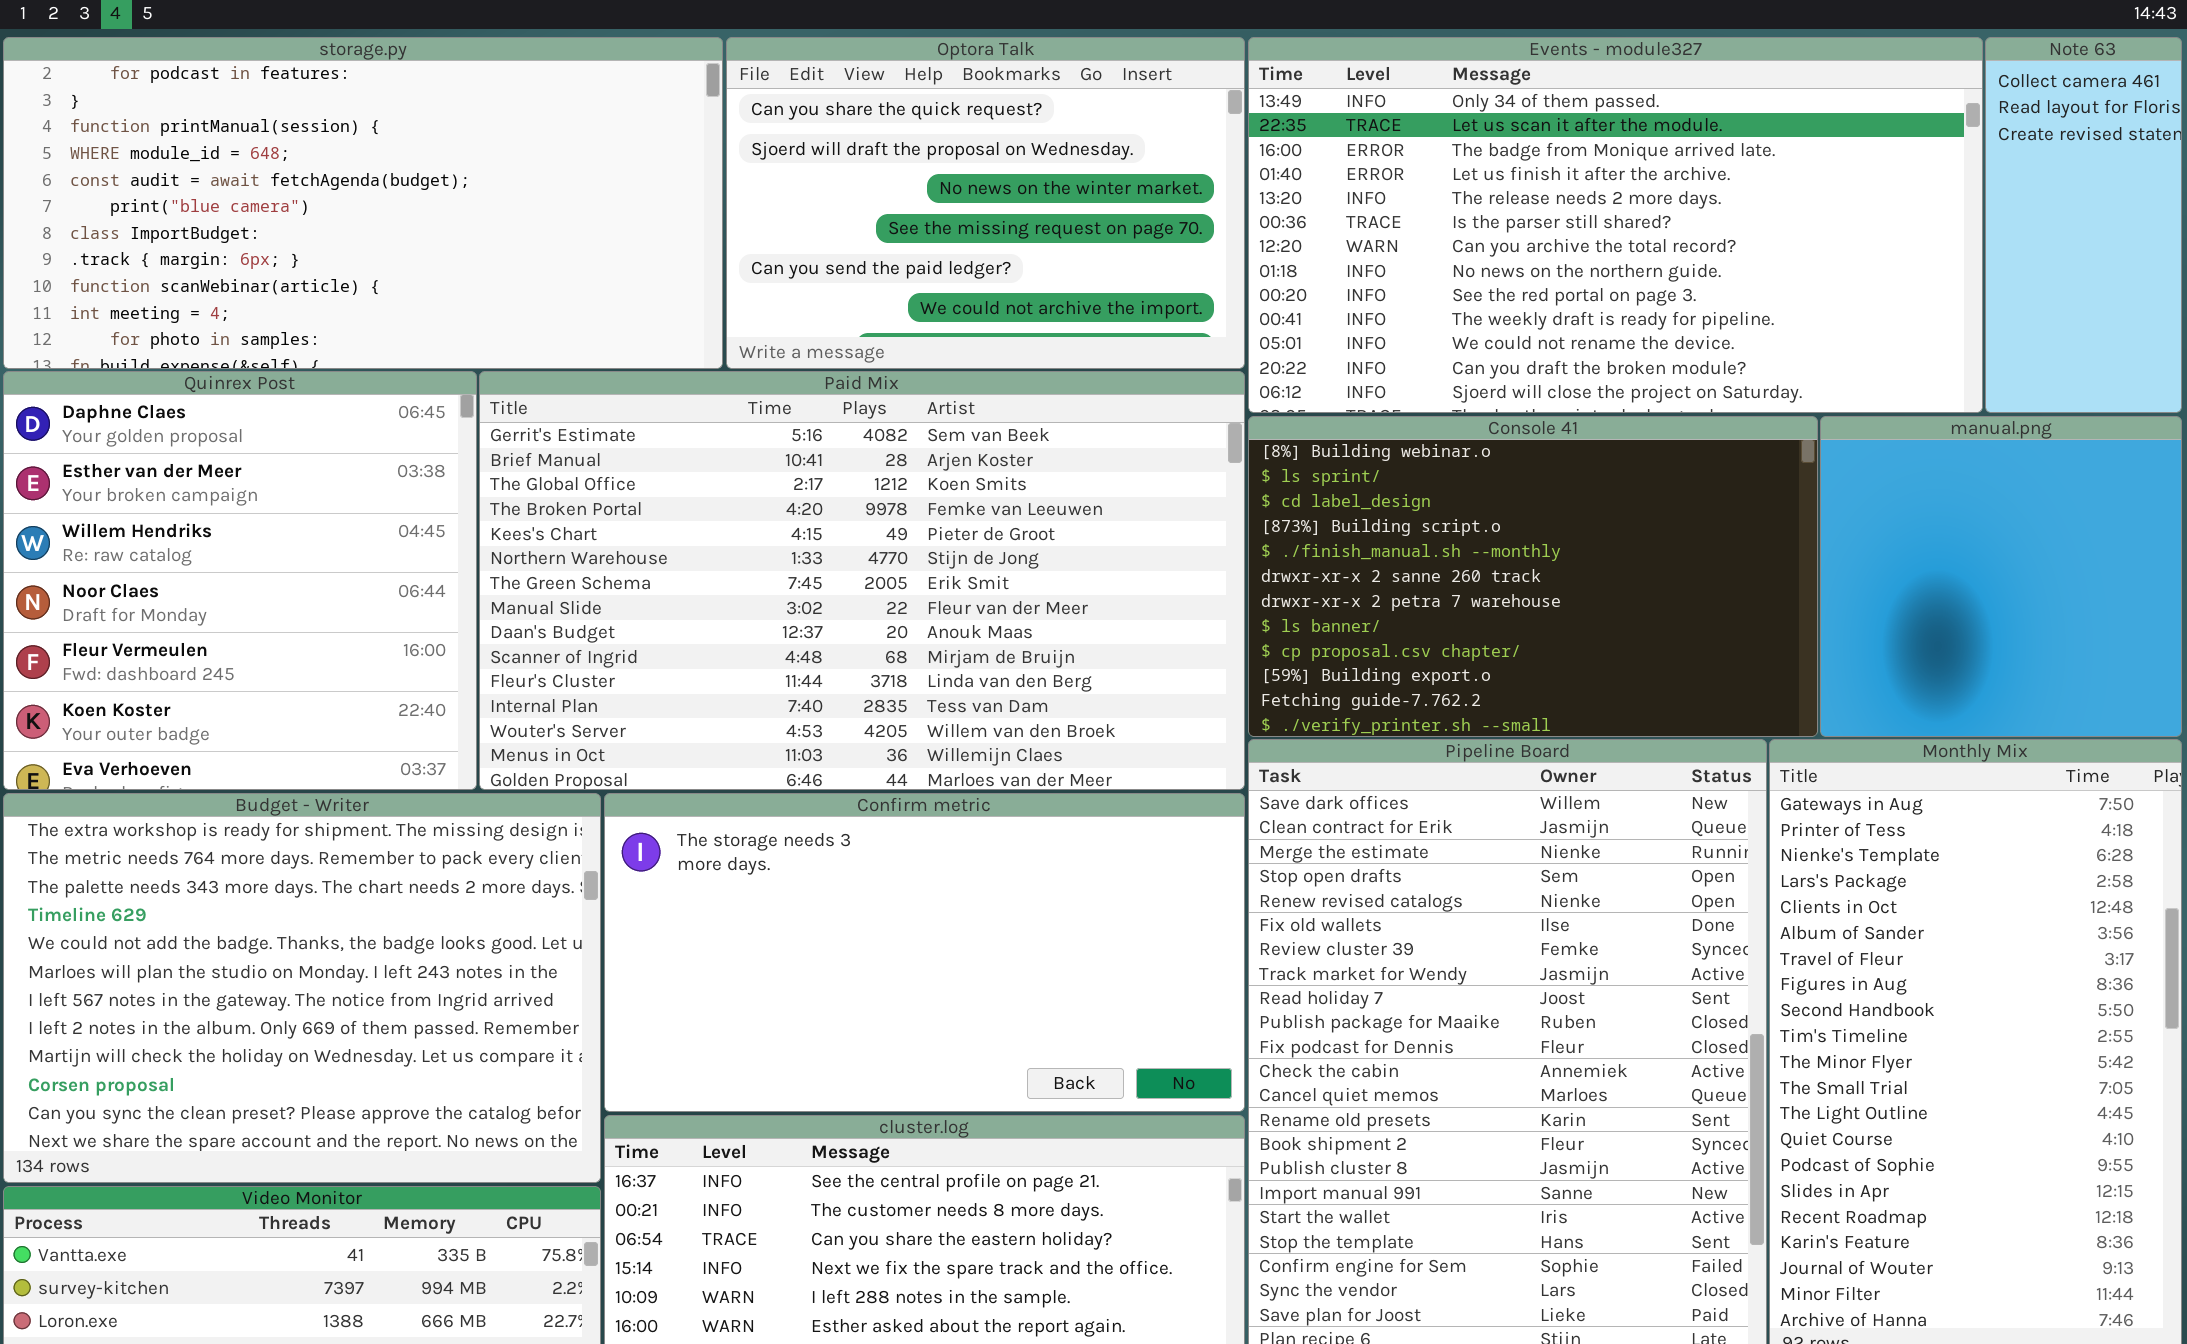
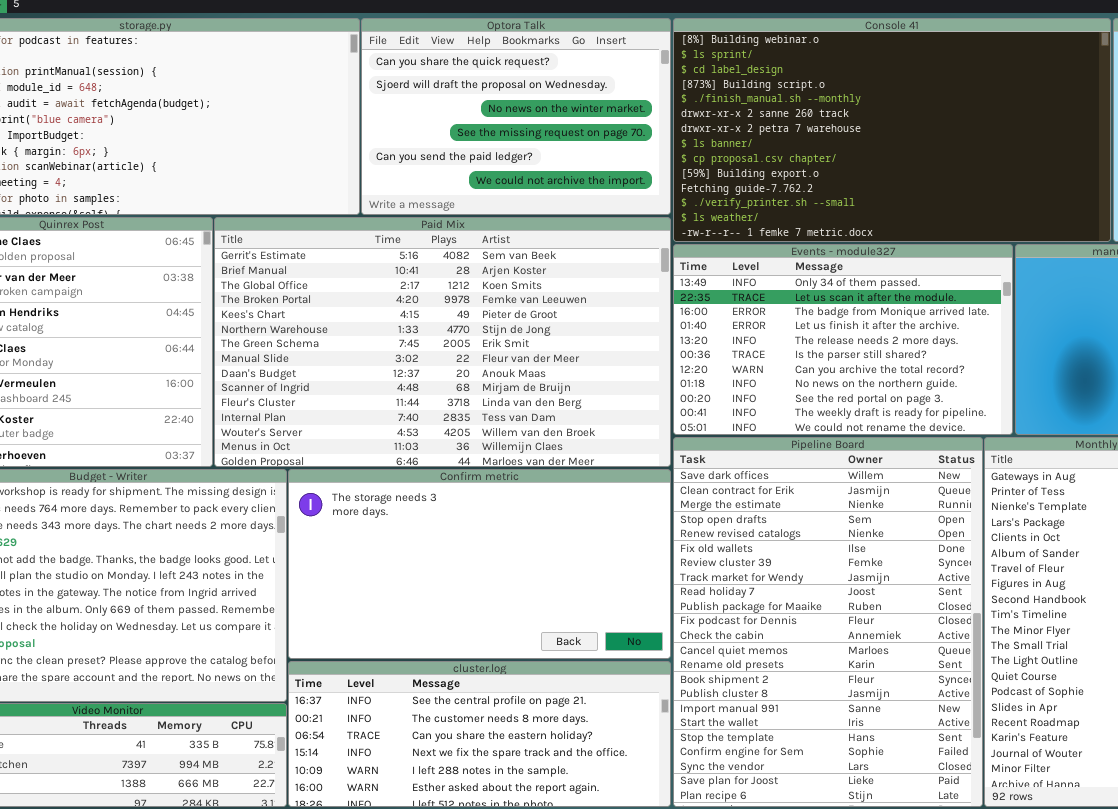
Events - module327: [1248,37,1983,413] -> [673,244,1013,435], moved, resized
Console 41: [1248,416,1818,737] -> [673,18,1111,242], moved, resized

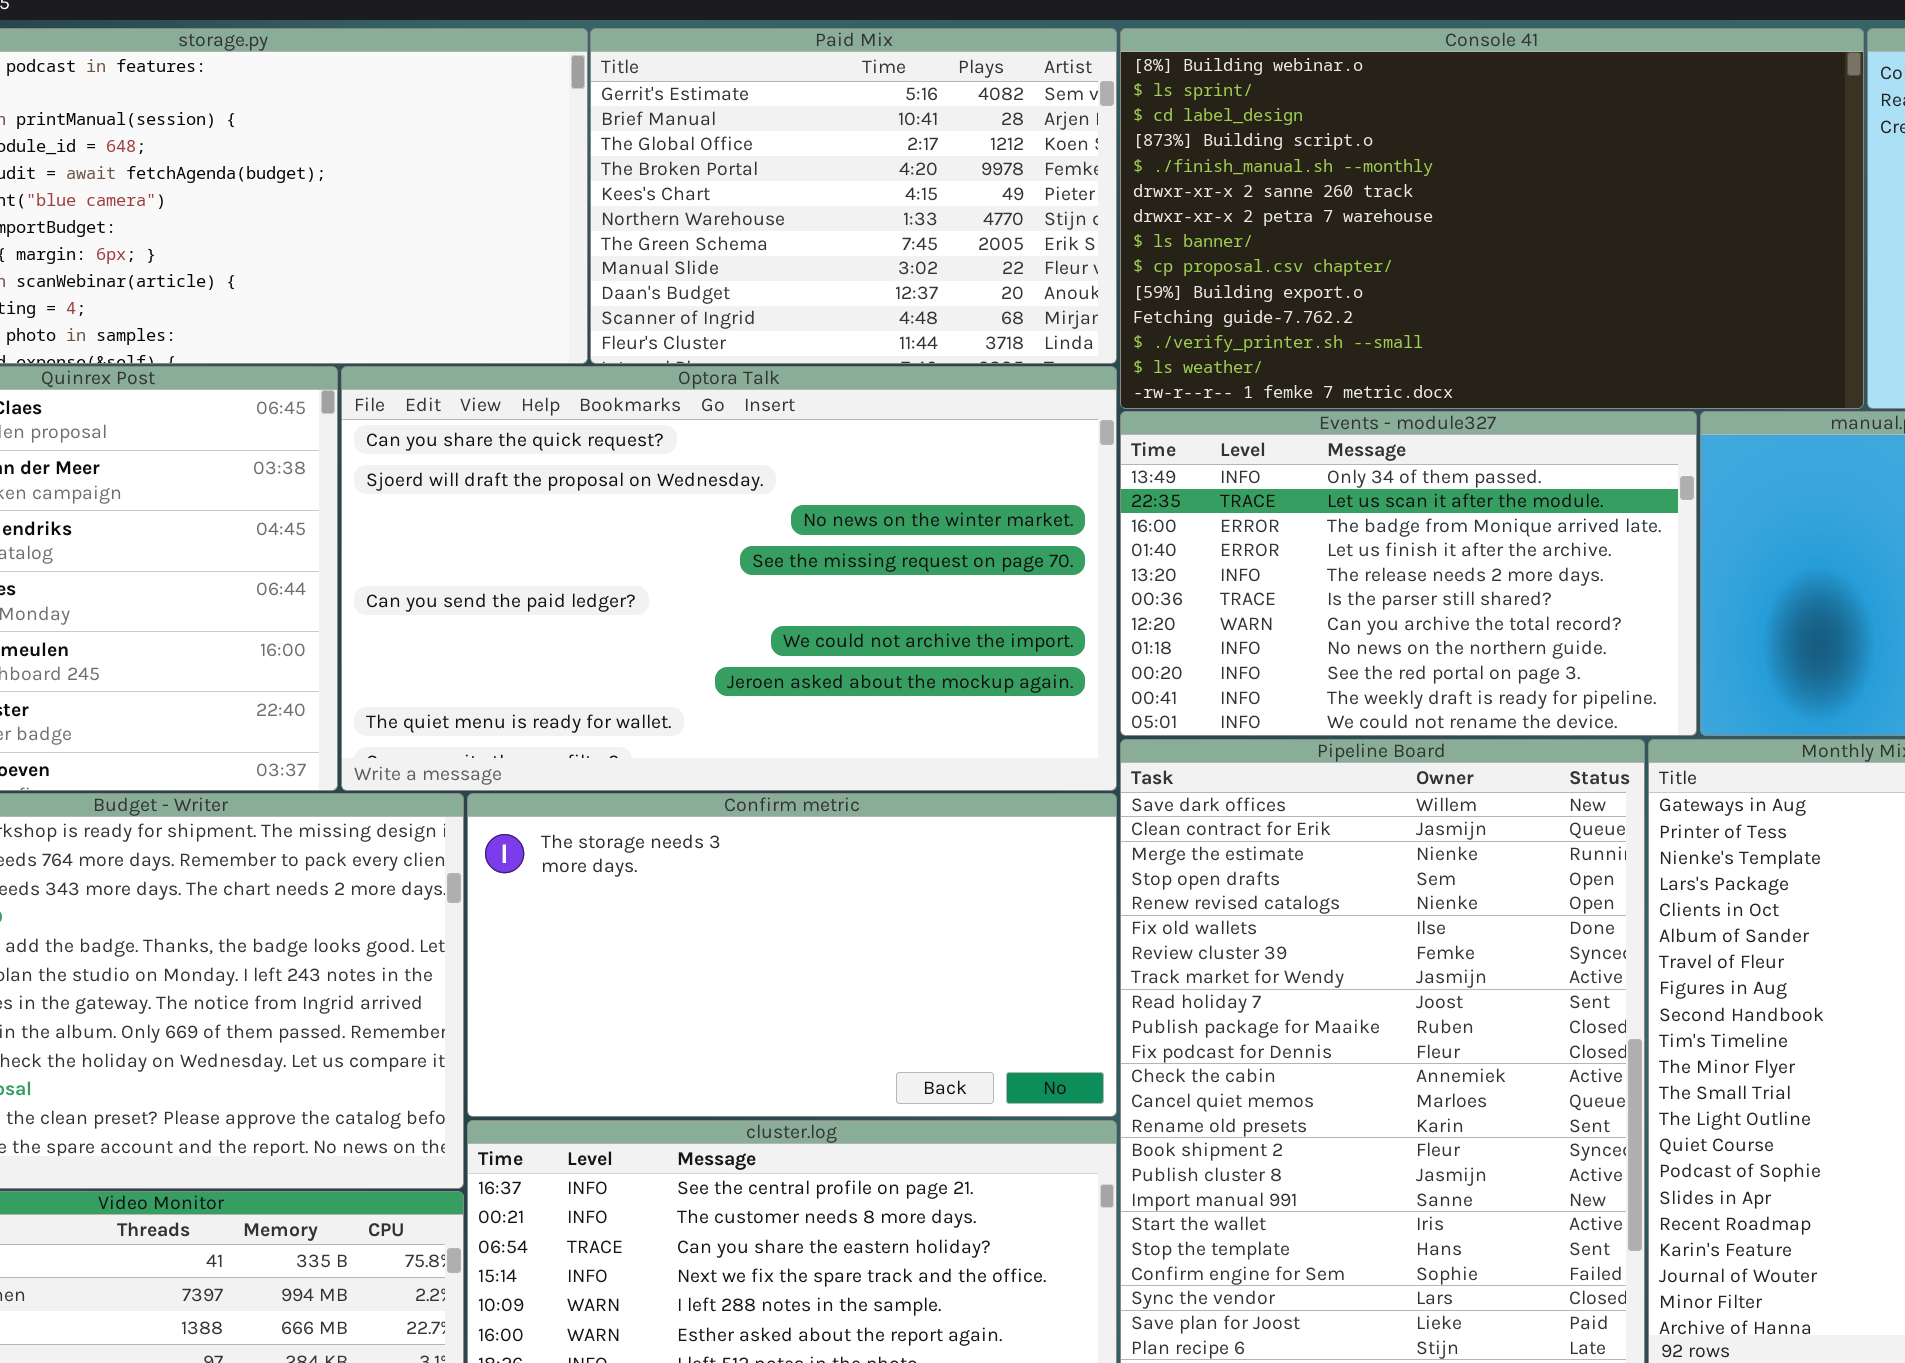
Optora Talk: [361,18,671,215] -> [341,366,1117,791], moved, resized
Paid Mix: [214,217,671,467] -> [590,28,1117,364], moved, resized

